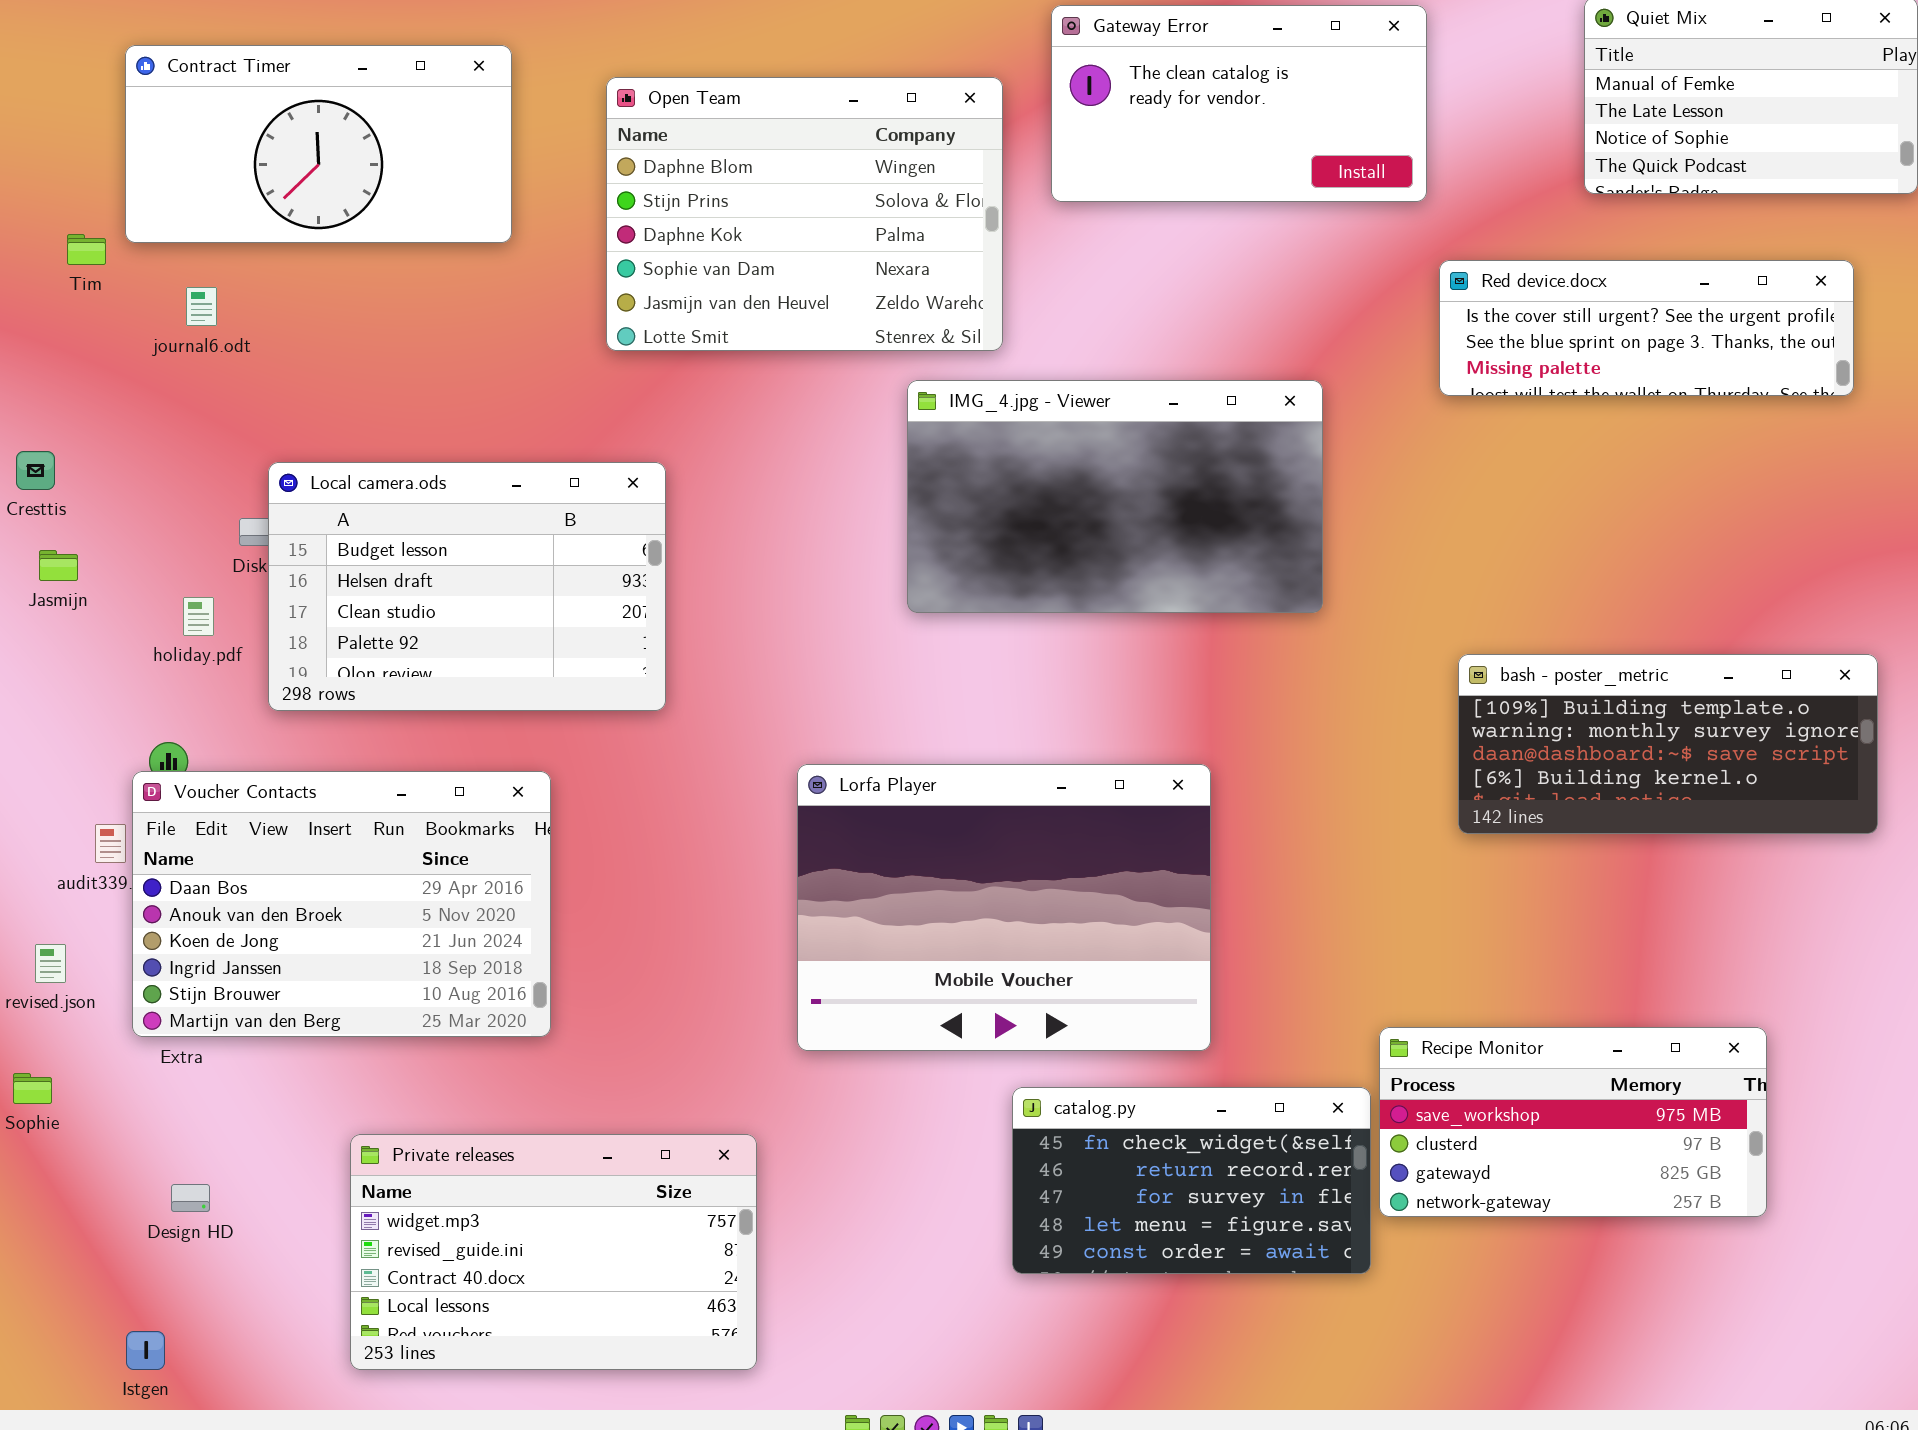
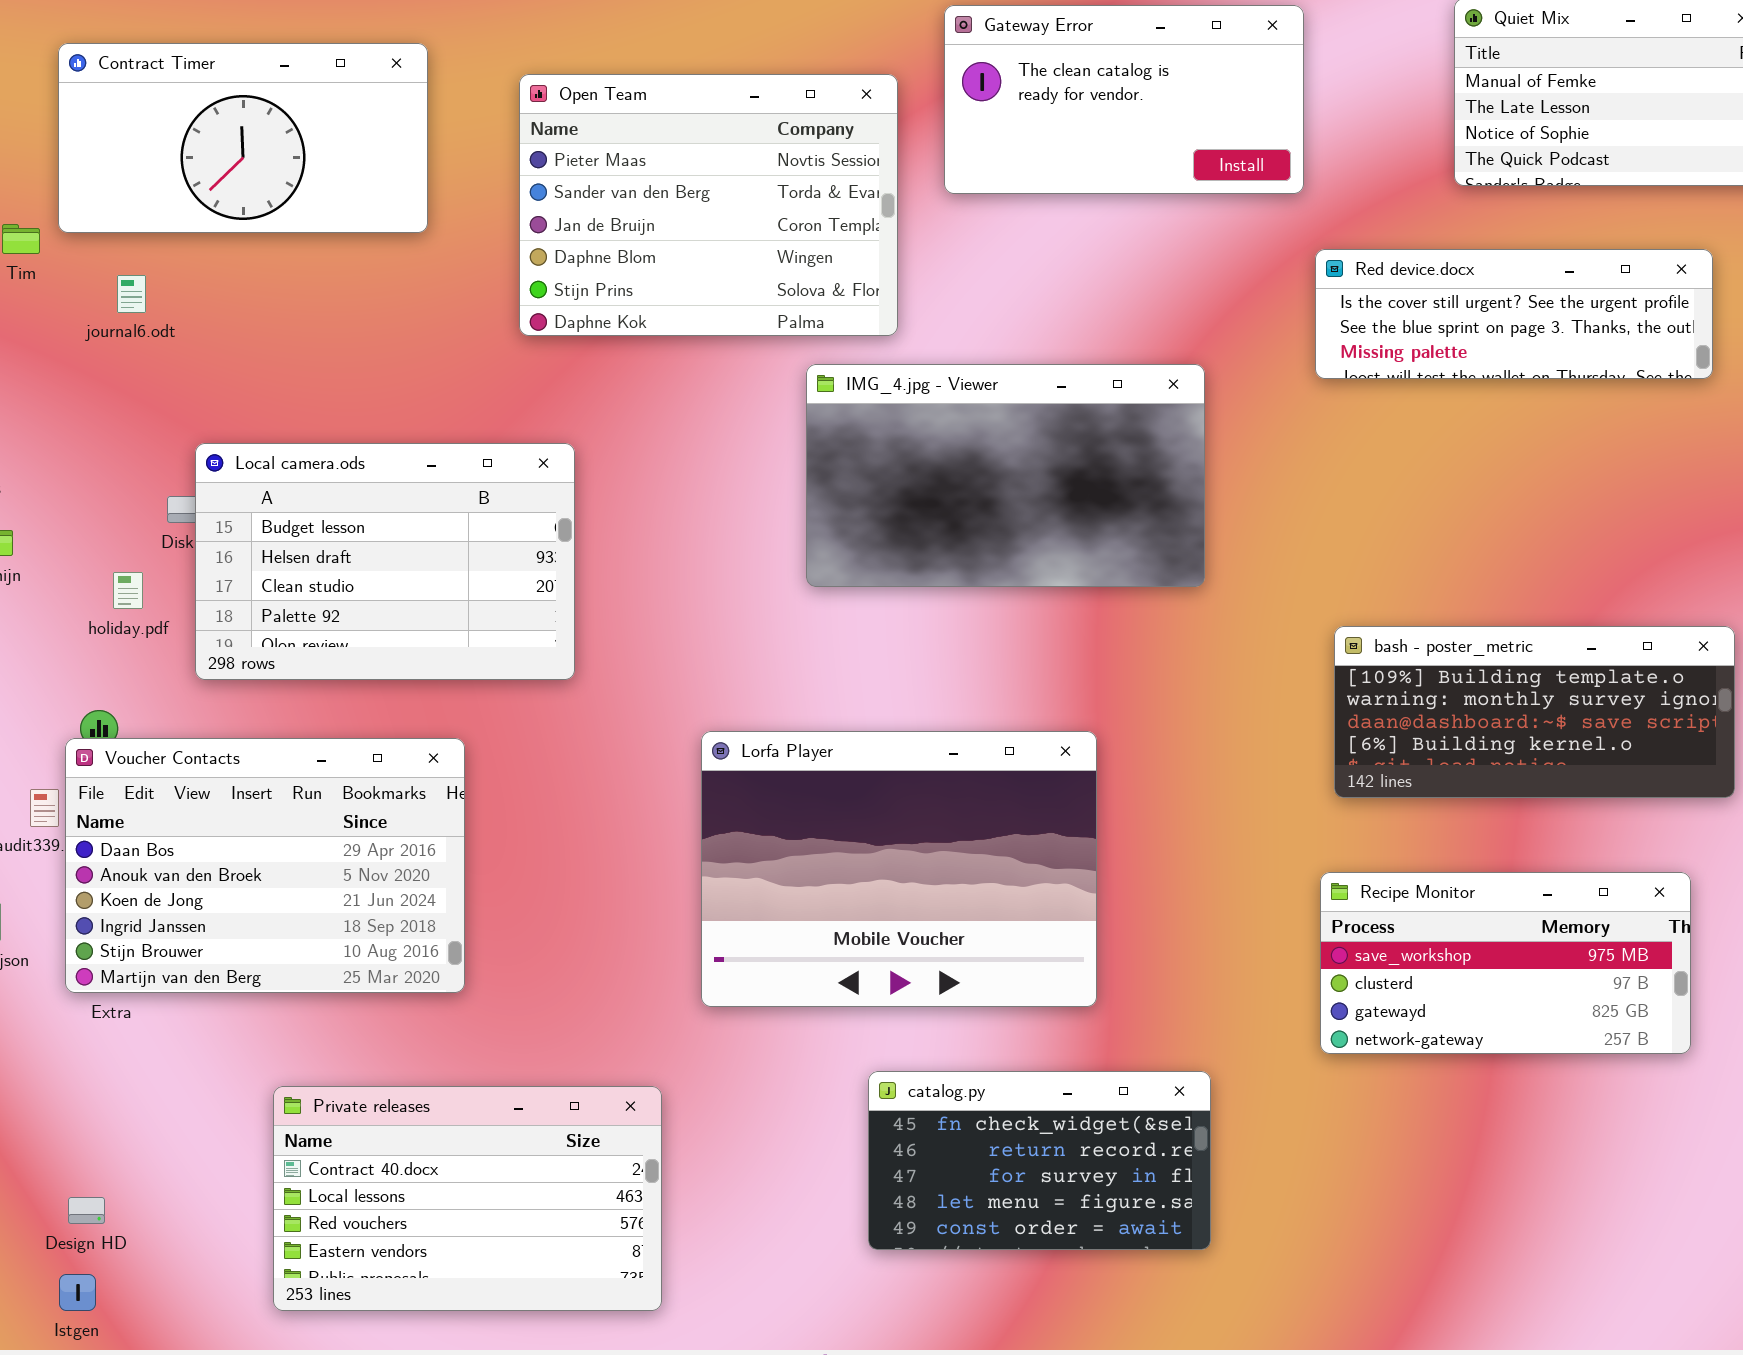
Open Team: [606,77,1003,351] -> [519,74,898,336], scrolled up 3 rows
Recipe Monitor: [1379,1027,1767,1217] -> [1320,872,1691,1054], moved
catalog.py: [1012,1087,1371,1274] -> [868,1071,1211,1250], moved
Private releases: [350,1134,757,1370] -> [273,1086,662,1311], scrolled down 2 rows
Design HD: [171,1184,210,1212] -> [68,1197,105,1224], moved

